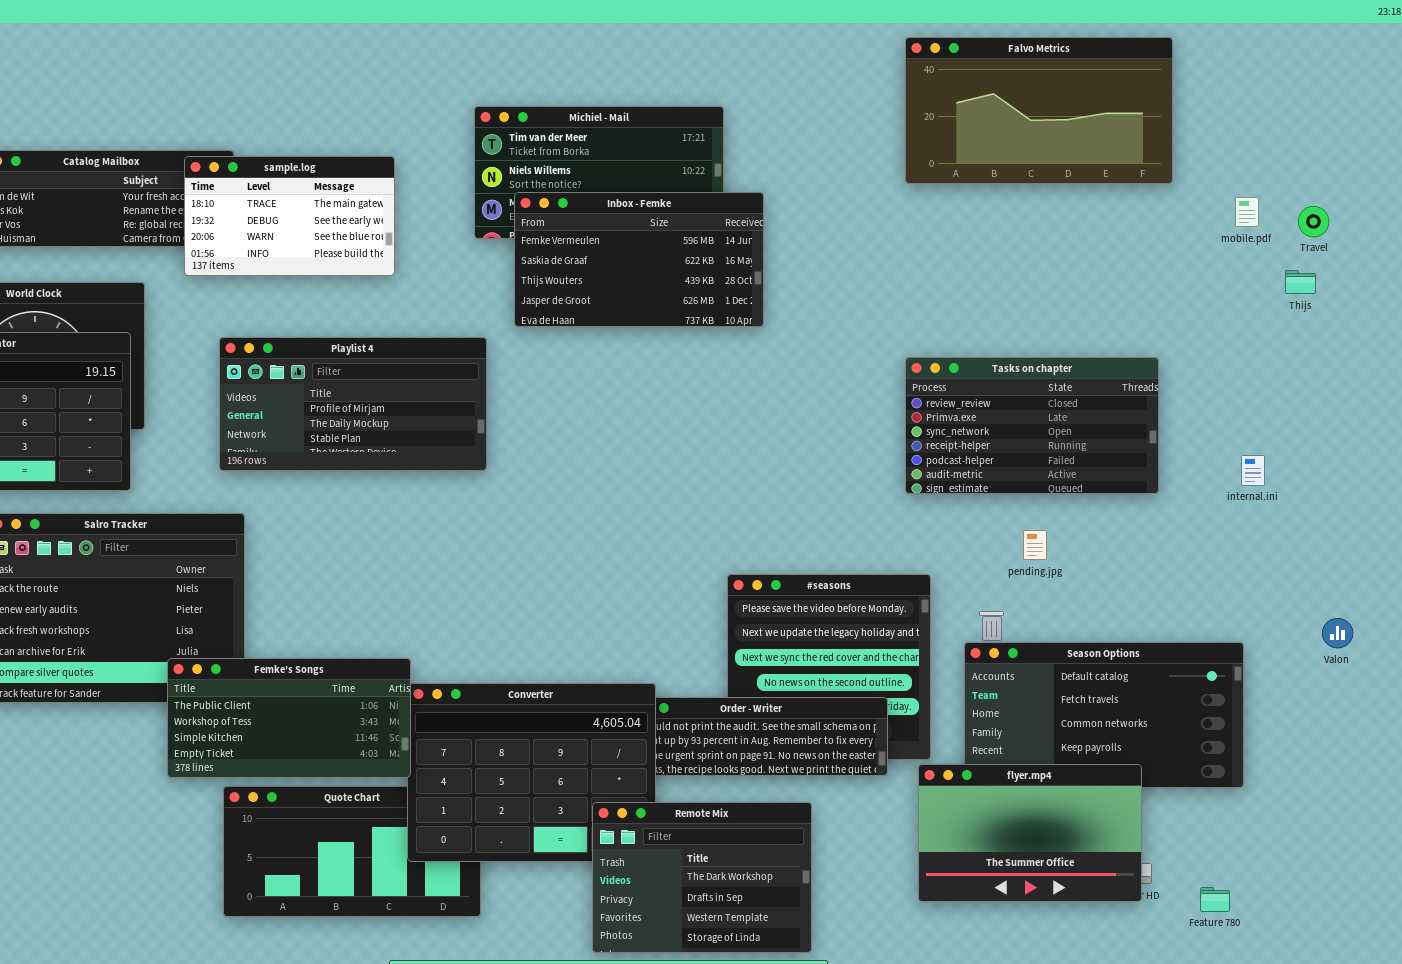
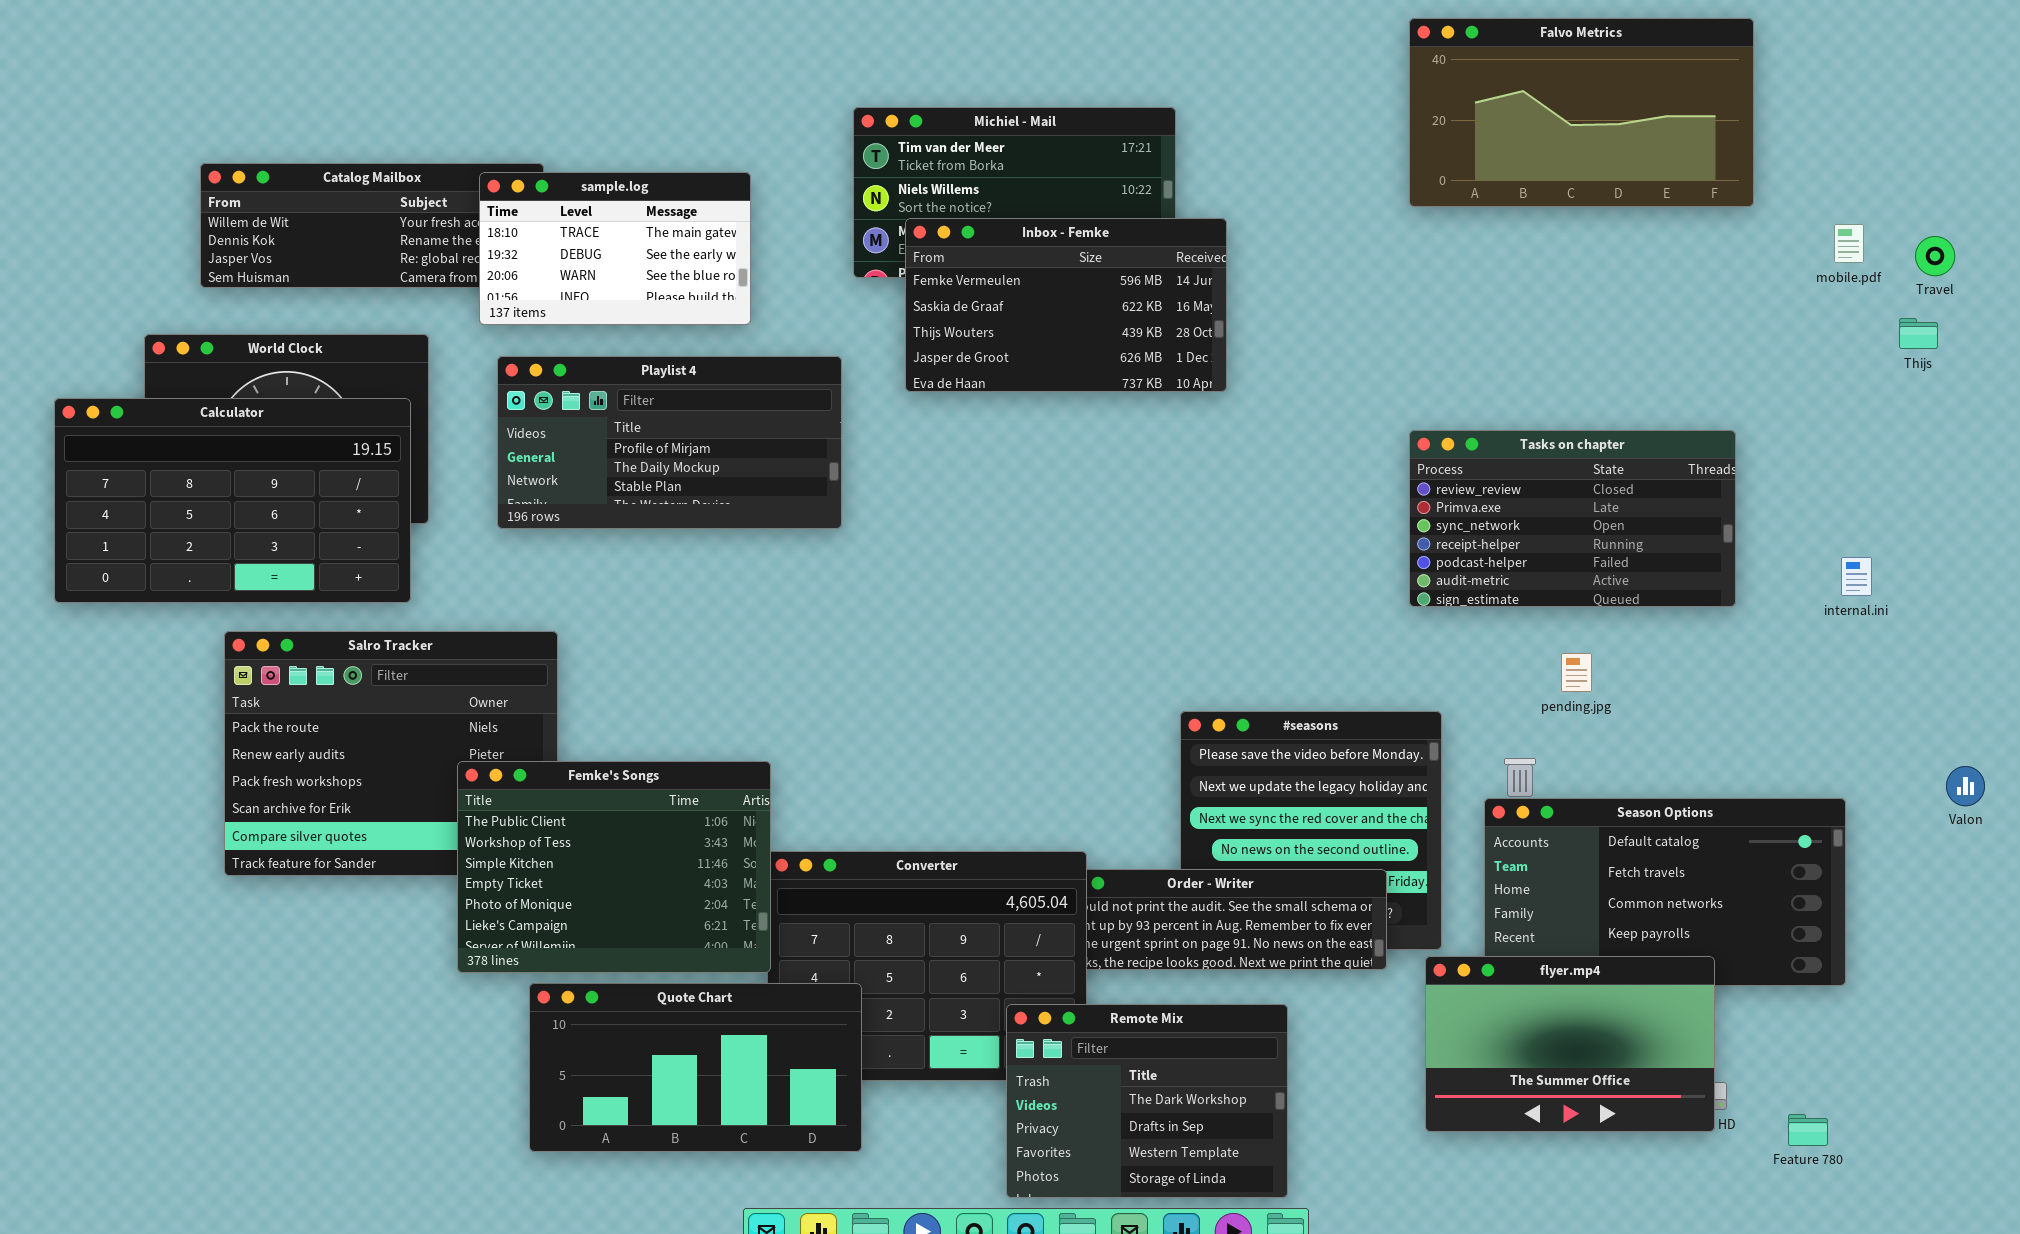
Playlist 4: [219,337,487,471] -> [497,356,842,529], moved
Femke's Songs: [167,658,411,778] -> [457,761,771,973], resized
Quote Chart: [223,786,481,917] -> [529,983,862,1152], raised

